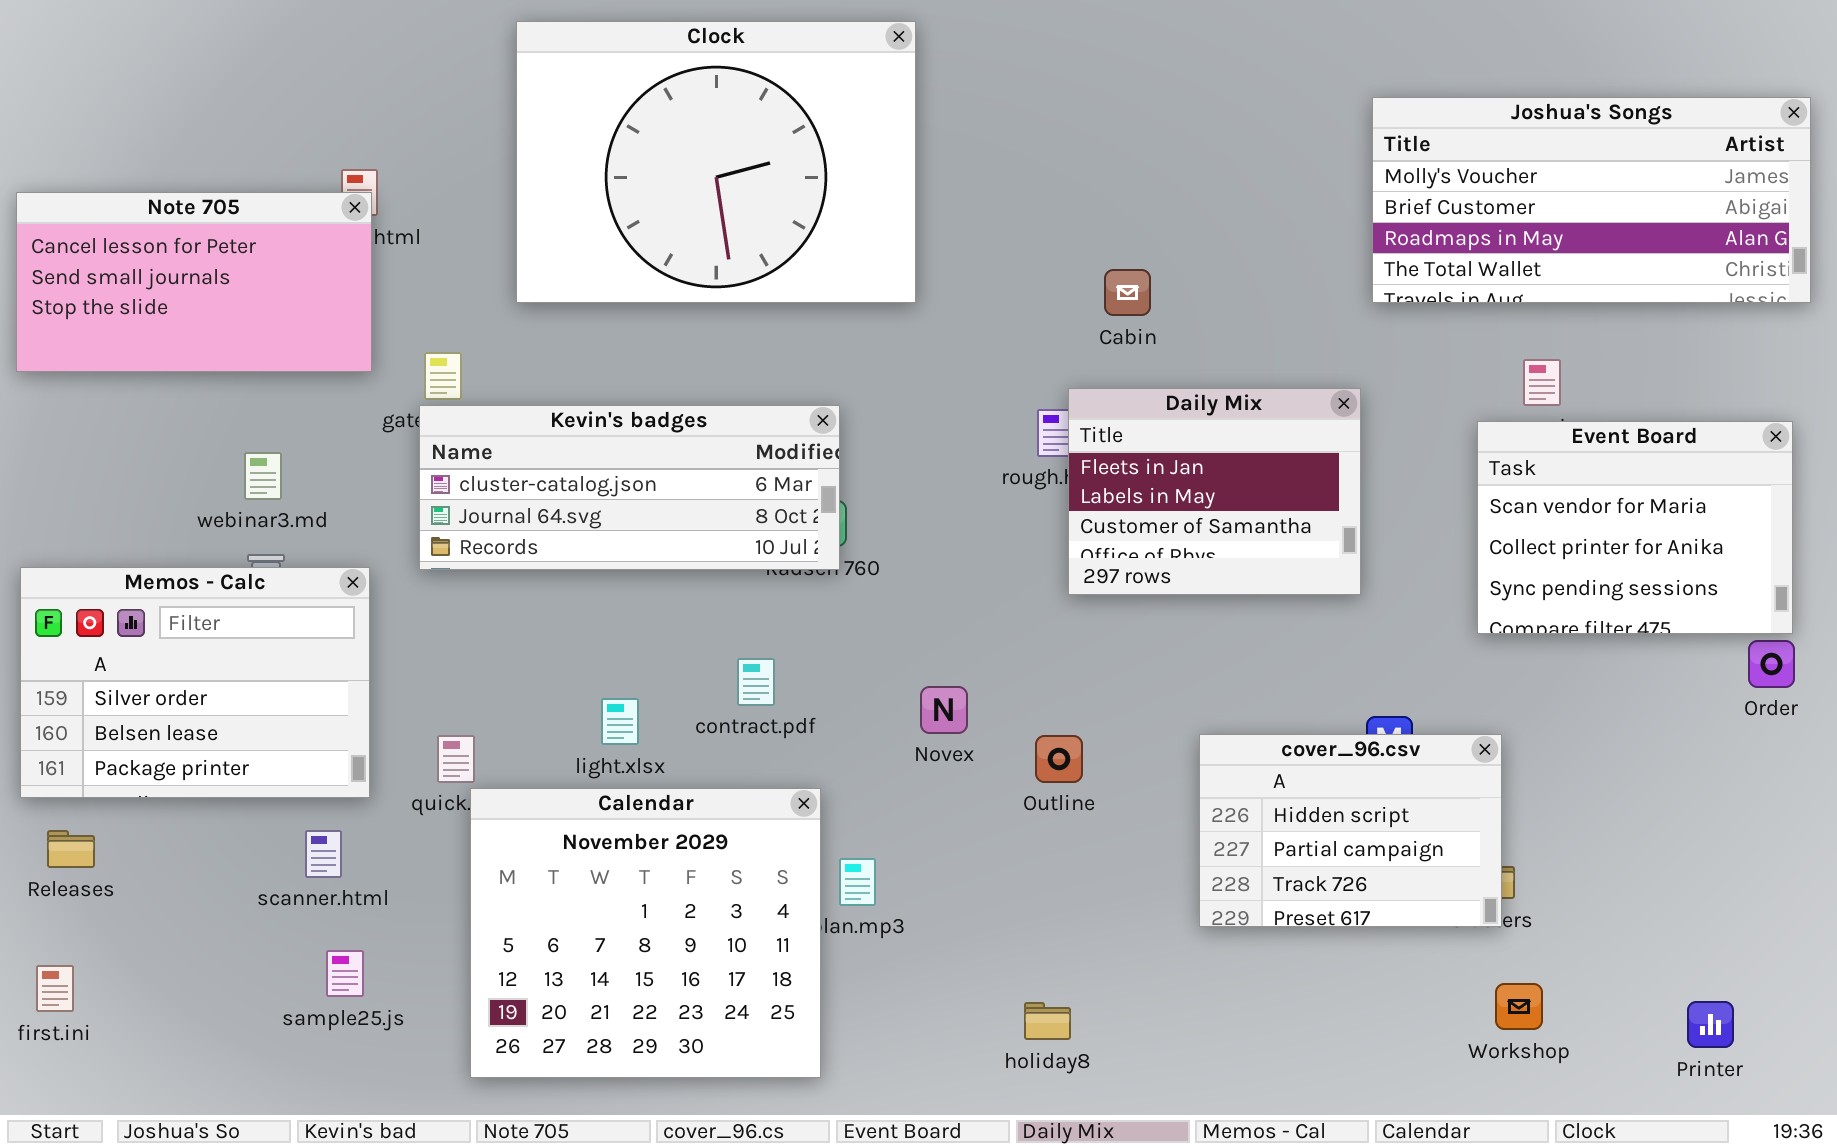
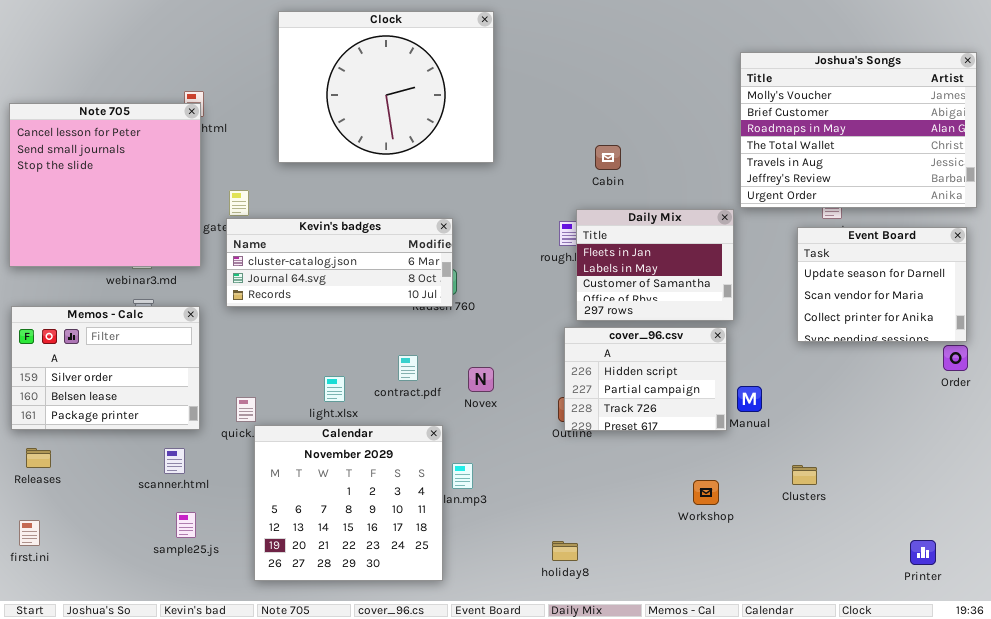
Joshua's Songs: [1372,97,1811,303] -> [740,52,977,208], resized
Note 705: [16,192,372,372] -> [9,103,201,267], resized
Event Board: [1477,421,1793,634] -> [797,227,967,342], scrolled up 1 row
Novex: [920,686,968,734] -> [468,367,494,392], moved
cover_96.csv: [1199,734,1502,927] -> [564,327,727,431], moved
Workshop: [1495,983,1543,1030] -> [693,480,719,505], moved

